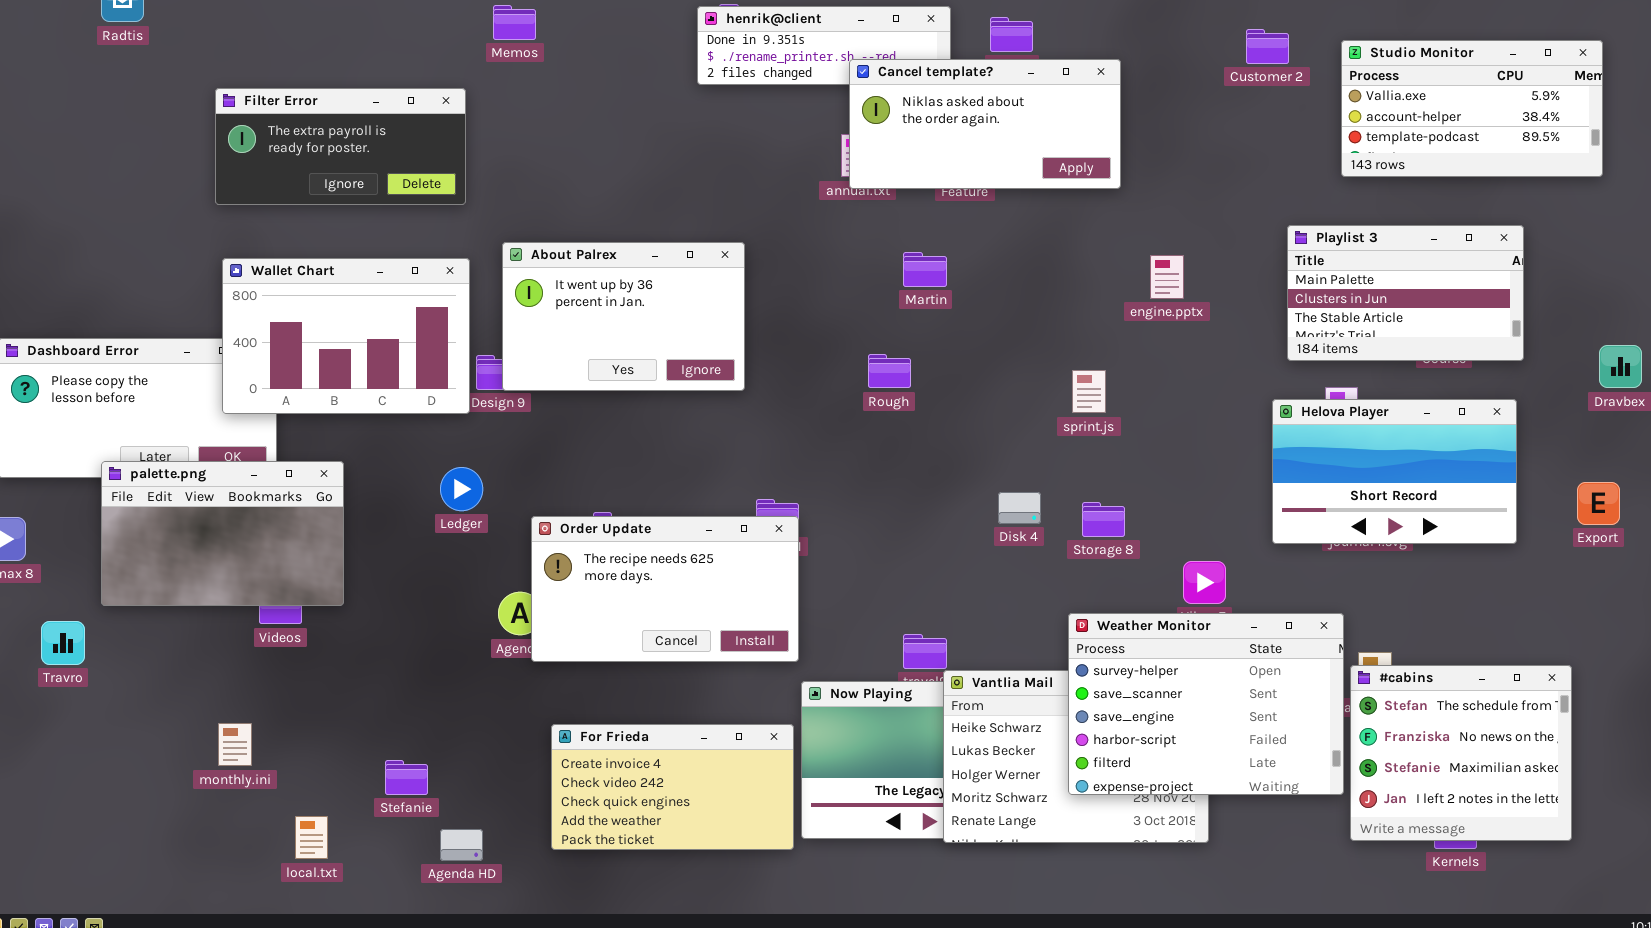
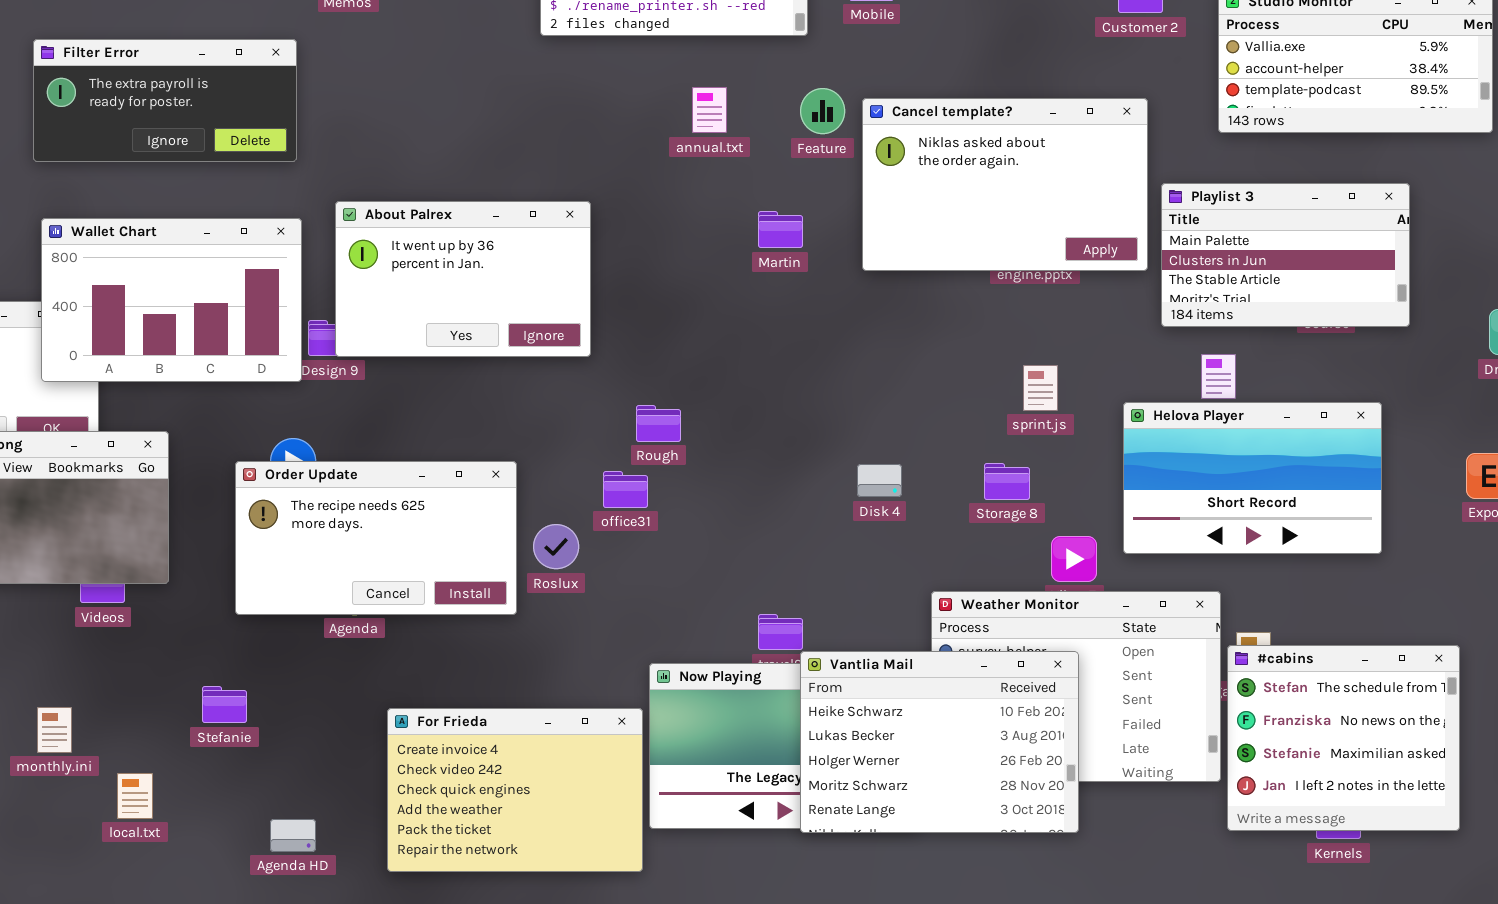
Cancel template?: [849,59,1121,189] -> [862,98,1148,271], moved, resized
Rough: [868,354,911,388] -> [636,405,681,442], moved
sprint.js: [1072,370,1106,413] -> [1023,365,1058,411], moved
Helova Player: [1272,399,1517,544] -> [1123,402,1382,554], moved
Storage 8: [1082,502,1125,537] -> [984,463,1030,500], moved
Order Update: [531,516,799,662] -> [235,461,517,615], moved
Vantlia Mail: [943,670,1209,843] -> [800,651,1079,833], raised
For Frieda: [551,724,794,850] -> [387,708,643,872], resized
Stefanie: [385,760,428,795] -> [202,686,247,723], moved
local.txt: [295,816,328,859] -> [117,773,153,819], moved

